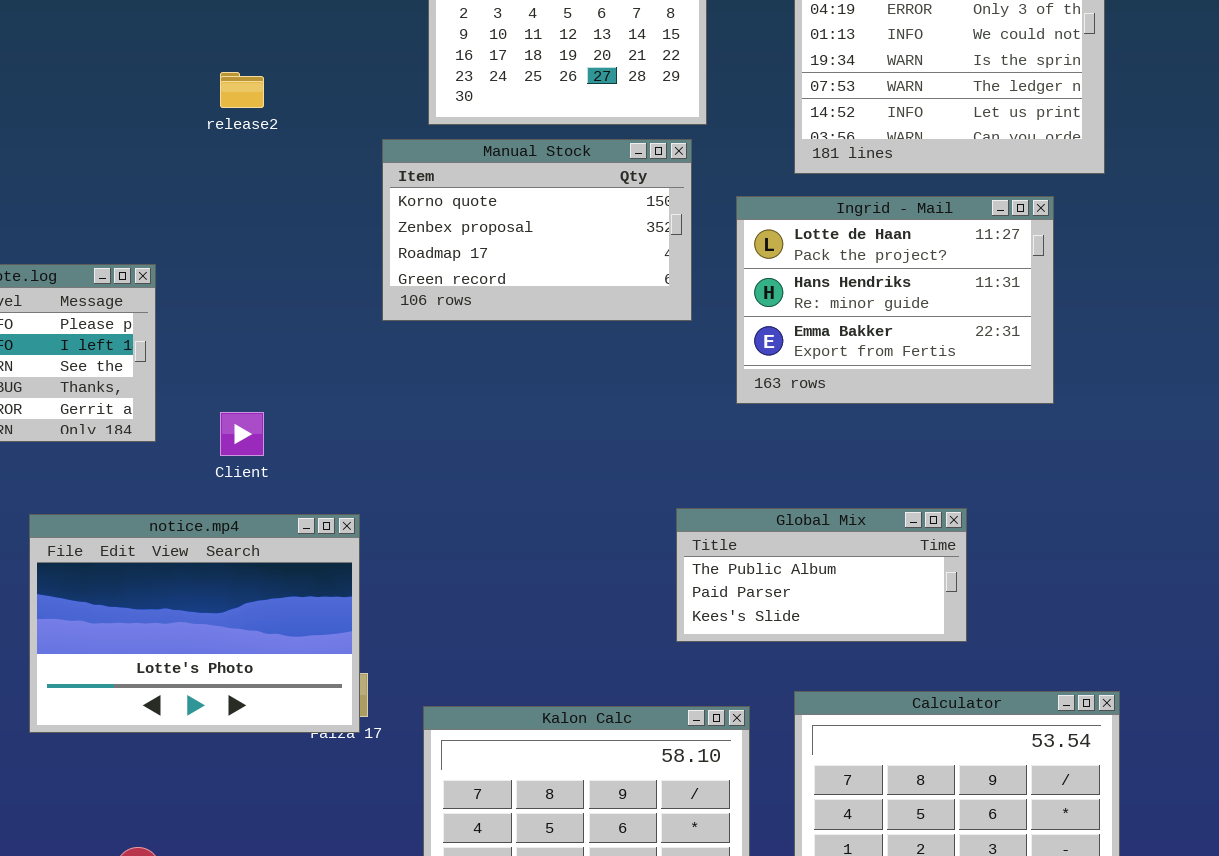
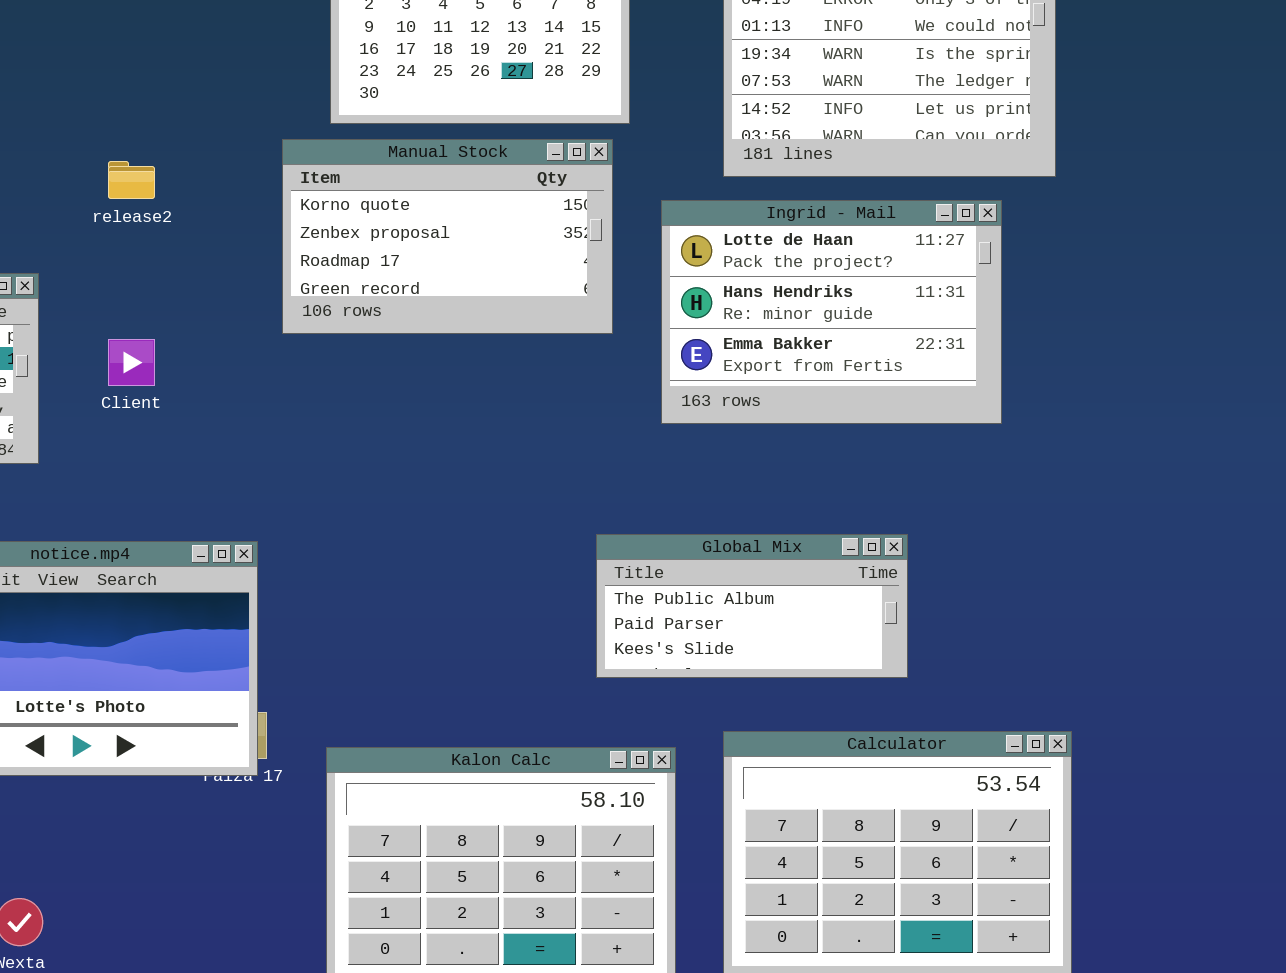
release2: [220,72,264,108] -> [108,161,155,199], moved
Client: [220,412,264,456] -> [108,339,155,386], moved

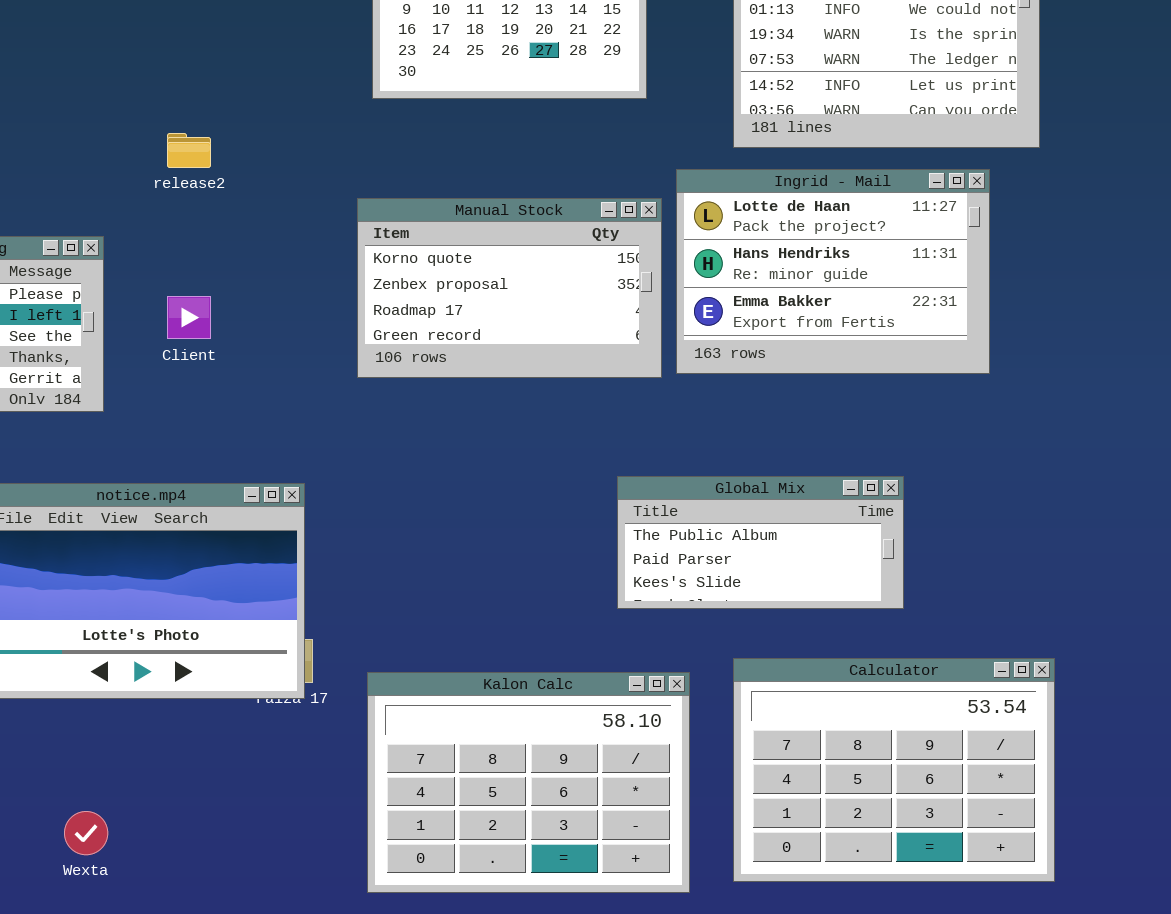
Manual Stock: [282,139,613,334] -> [357,198,662,378], moved

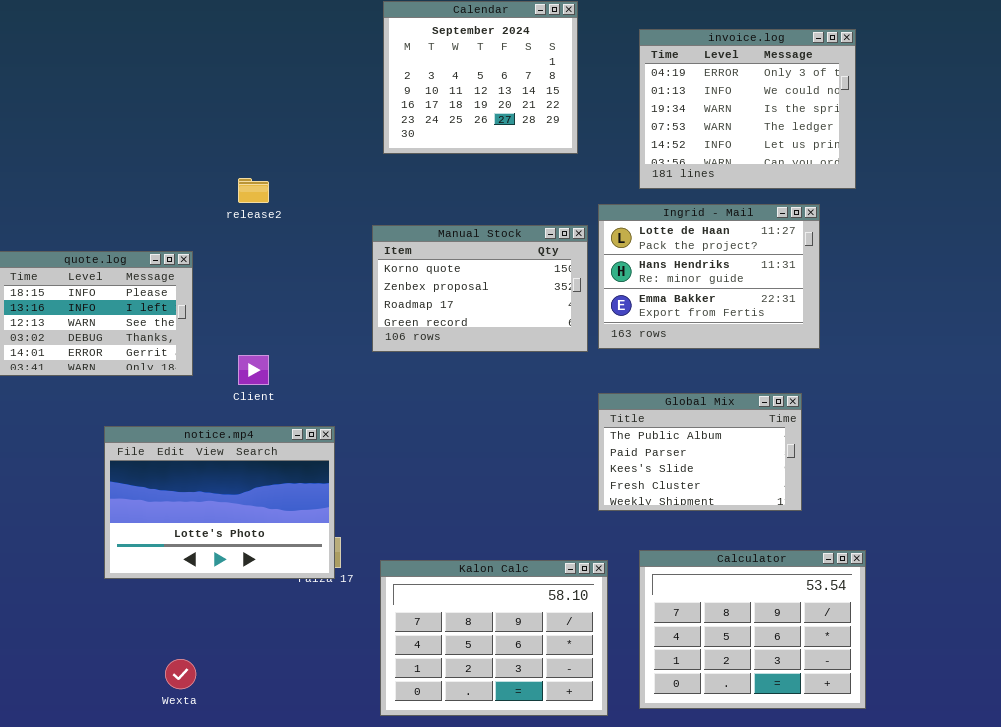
Client: [167,296,211,339] -> [238,355,269,385], moved
Global Mix: [617,476,904,609] -> [598,393,802,511], moved, resized

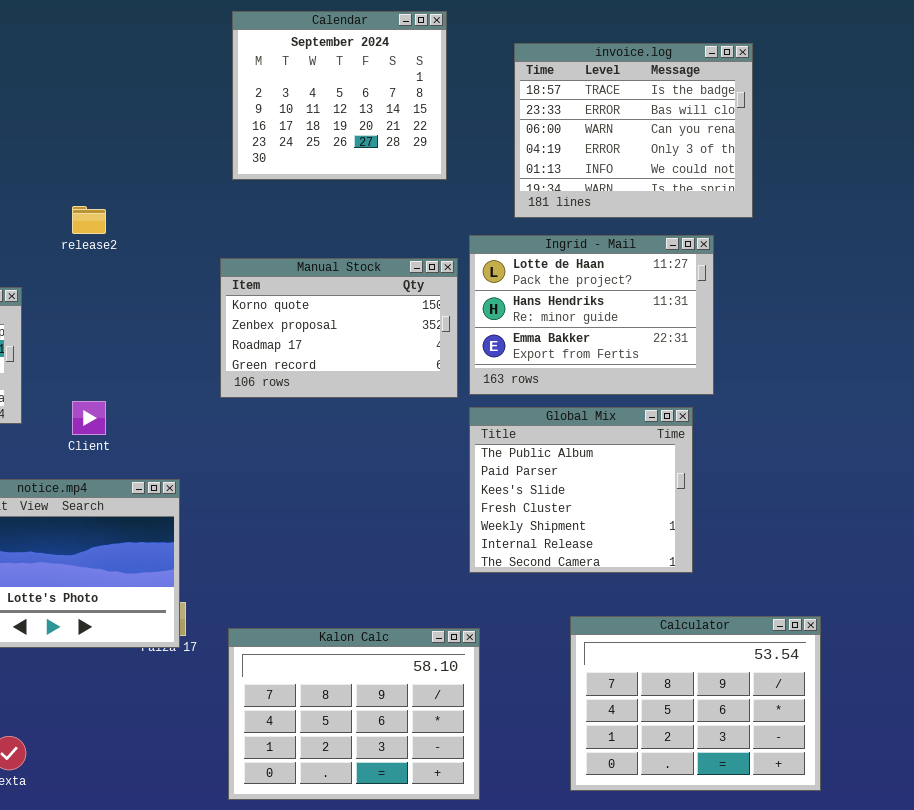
invoice.log: [639,29,856,189] -> [514,43,753,218], scrolled up 3 rows
Global Mix: [598,393,802,511] -> [469,407,693,573], resized
Calculator: [639,550,866,709] -> [570,616,821,791], moved

